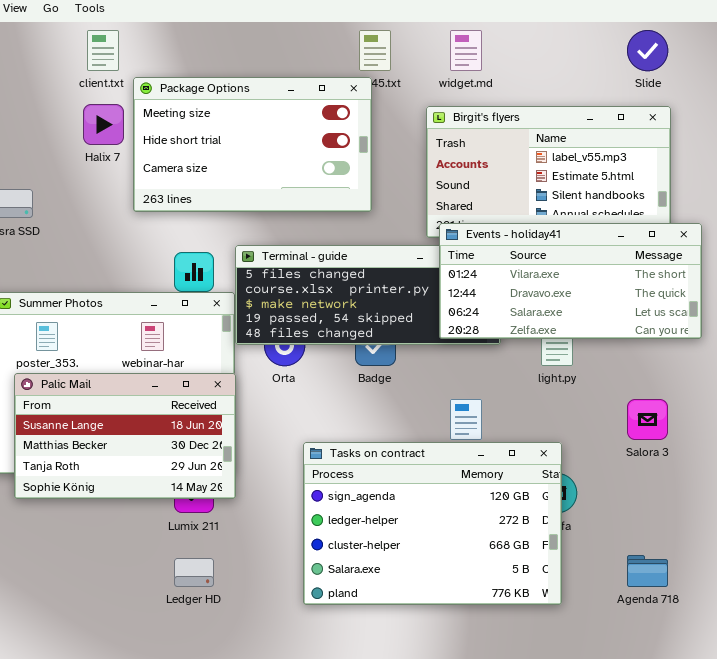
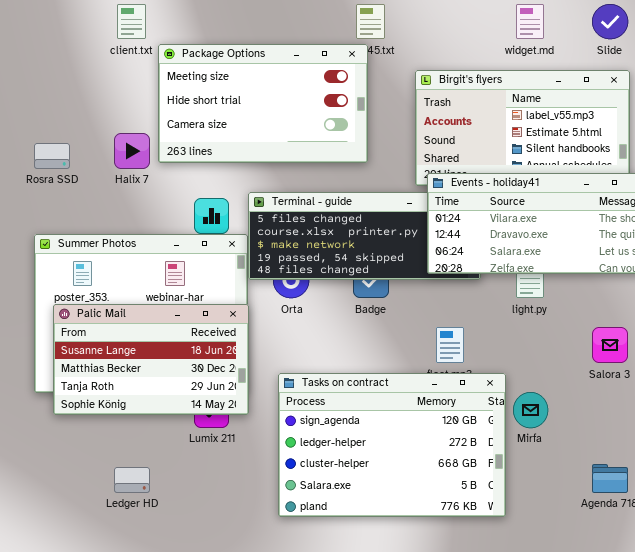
widget.md: [450,30,482,71] -> [516,4,544,39], moved
Halix 7: [83,104,124,145] -> [114,133,150,169], moved
Tasks on contract: [303,442,562,605] -> [278,373,506,517], moved
Ledger HD: [174,558,214,587] -> [114,467,150,493], moved

